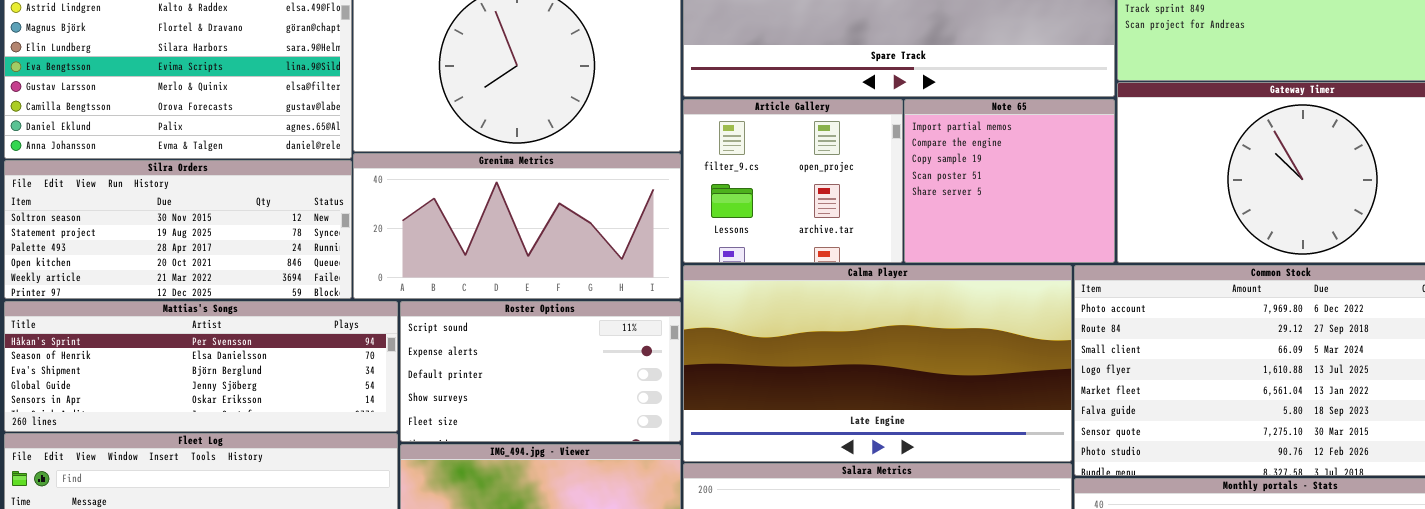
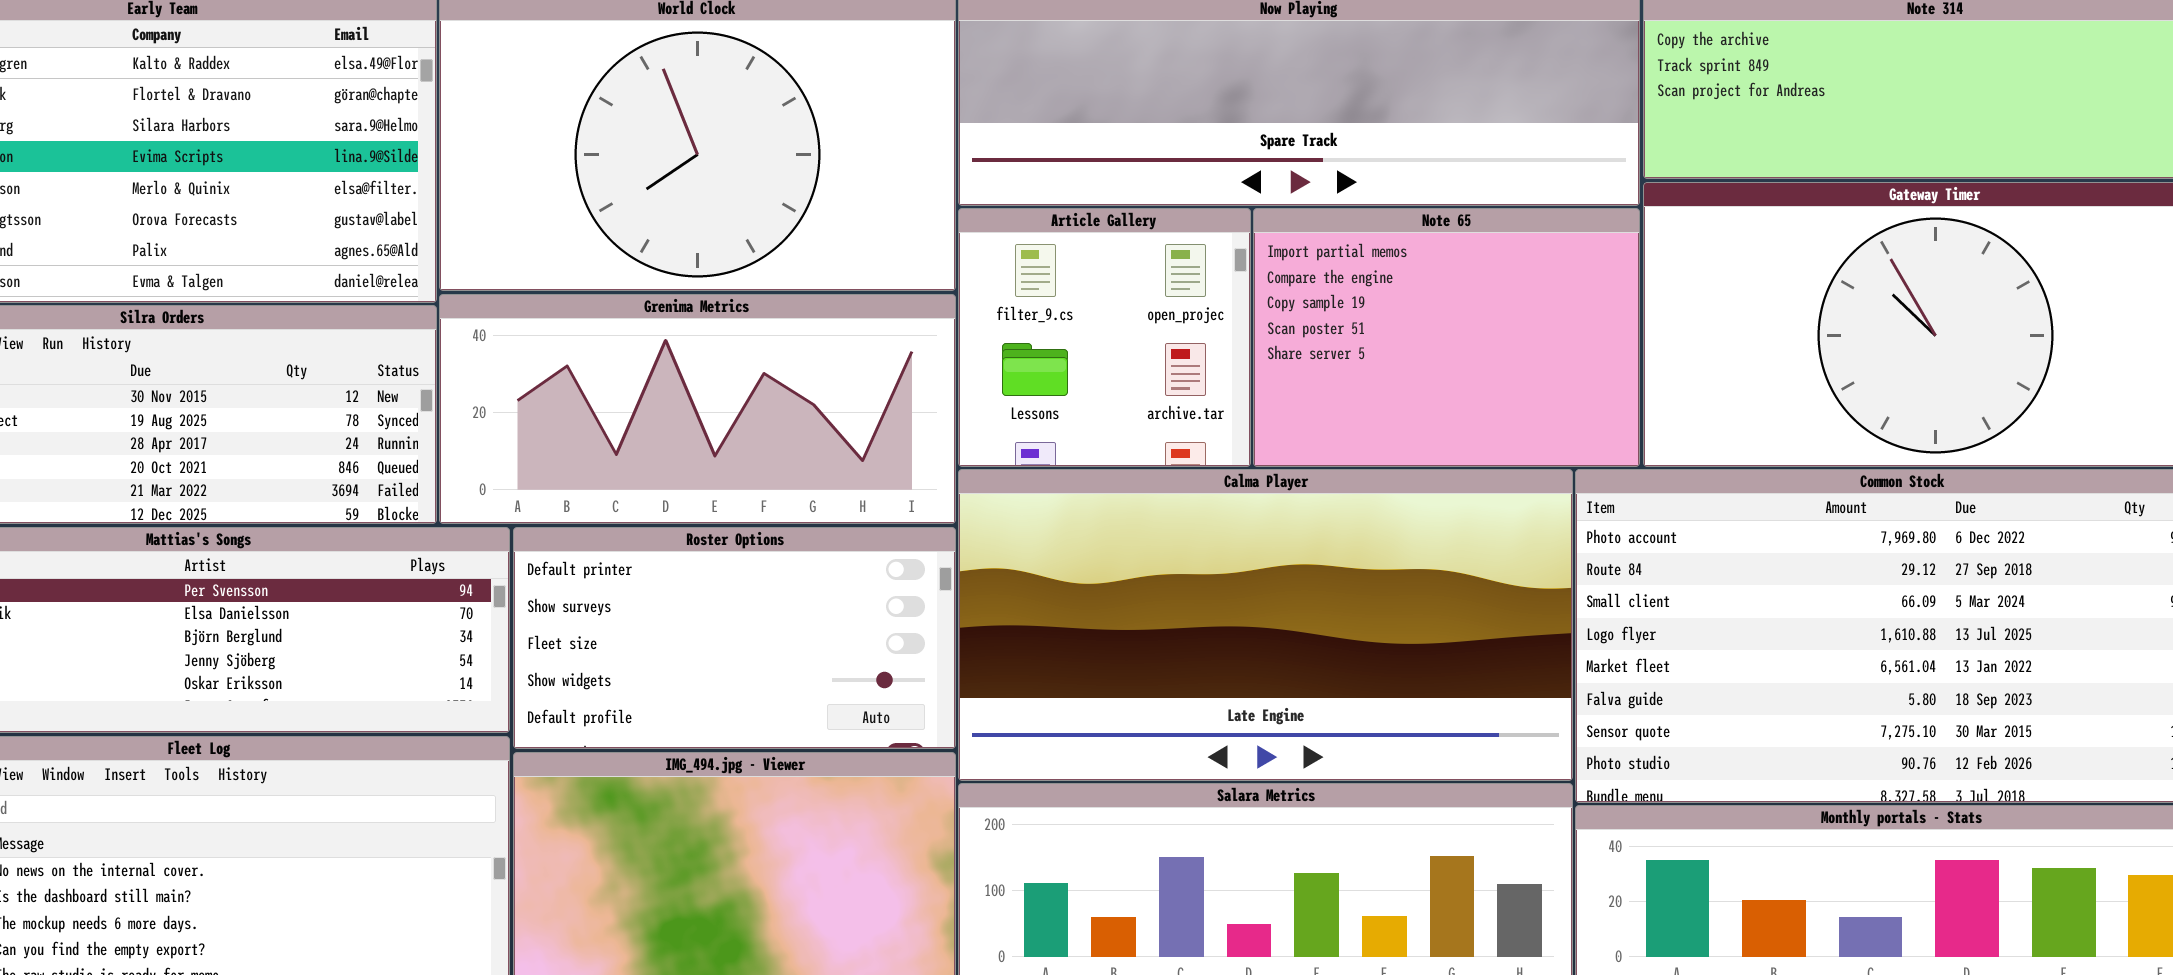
Article Gallery: [683,99,903,263] -> [958,208,1251,467], resized
Note 65: [904,99,1115,263] -> [1253,208,1640,467], resized
Roster Options: [400,301,681,442] -> [513,527,956,749], scrolled down 2 rows

